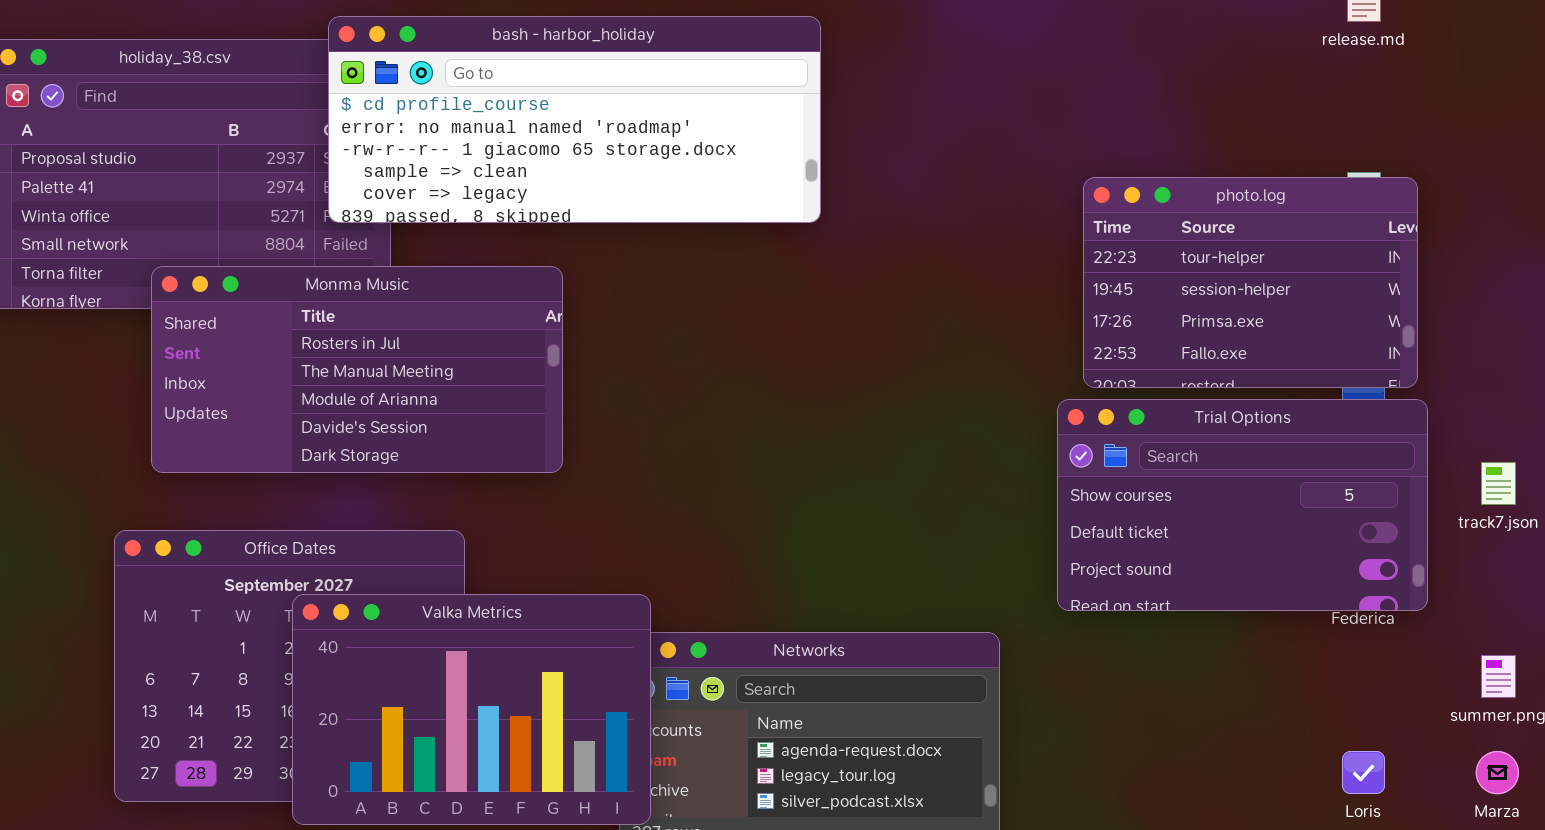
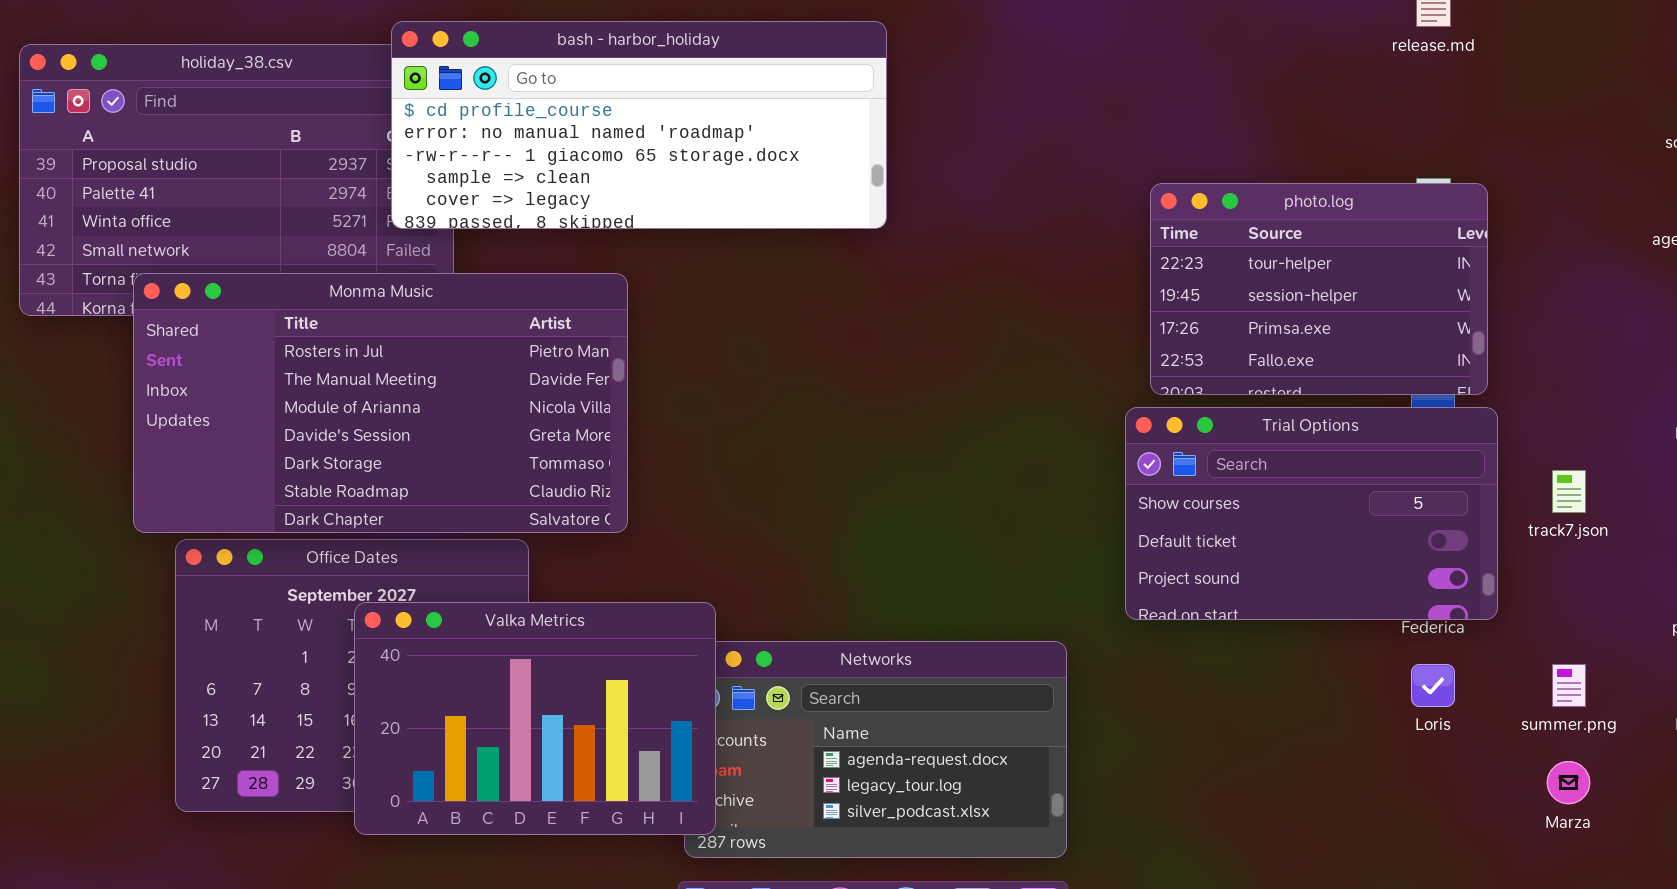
Monma Music: [151,266,563,473] -> [133,273,628,533], resized
Loris: [1342,751,1385,794] -> [1411,664,1455,707], moved

